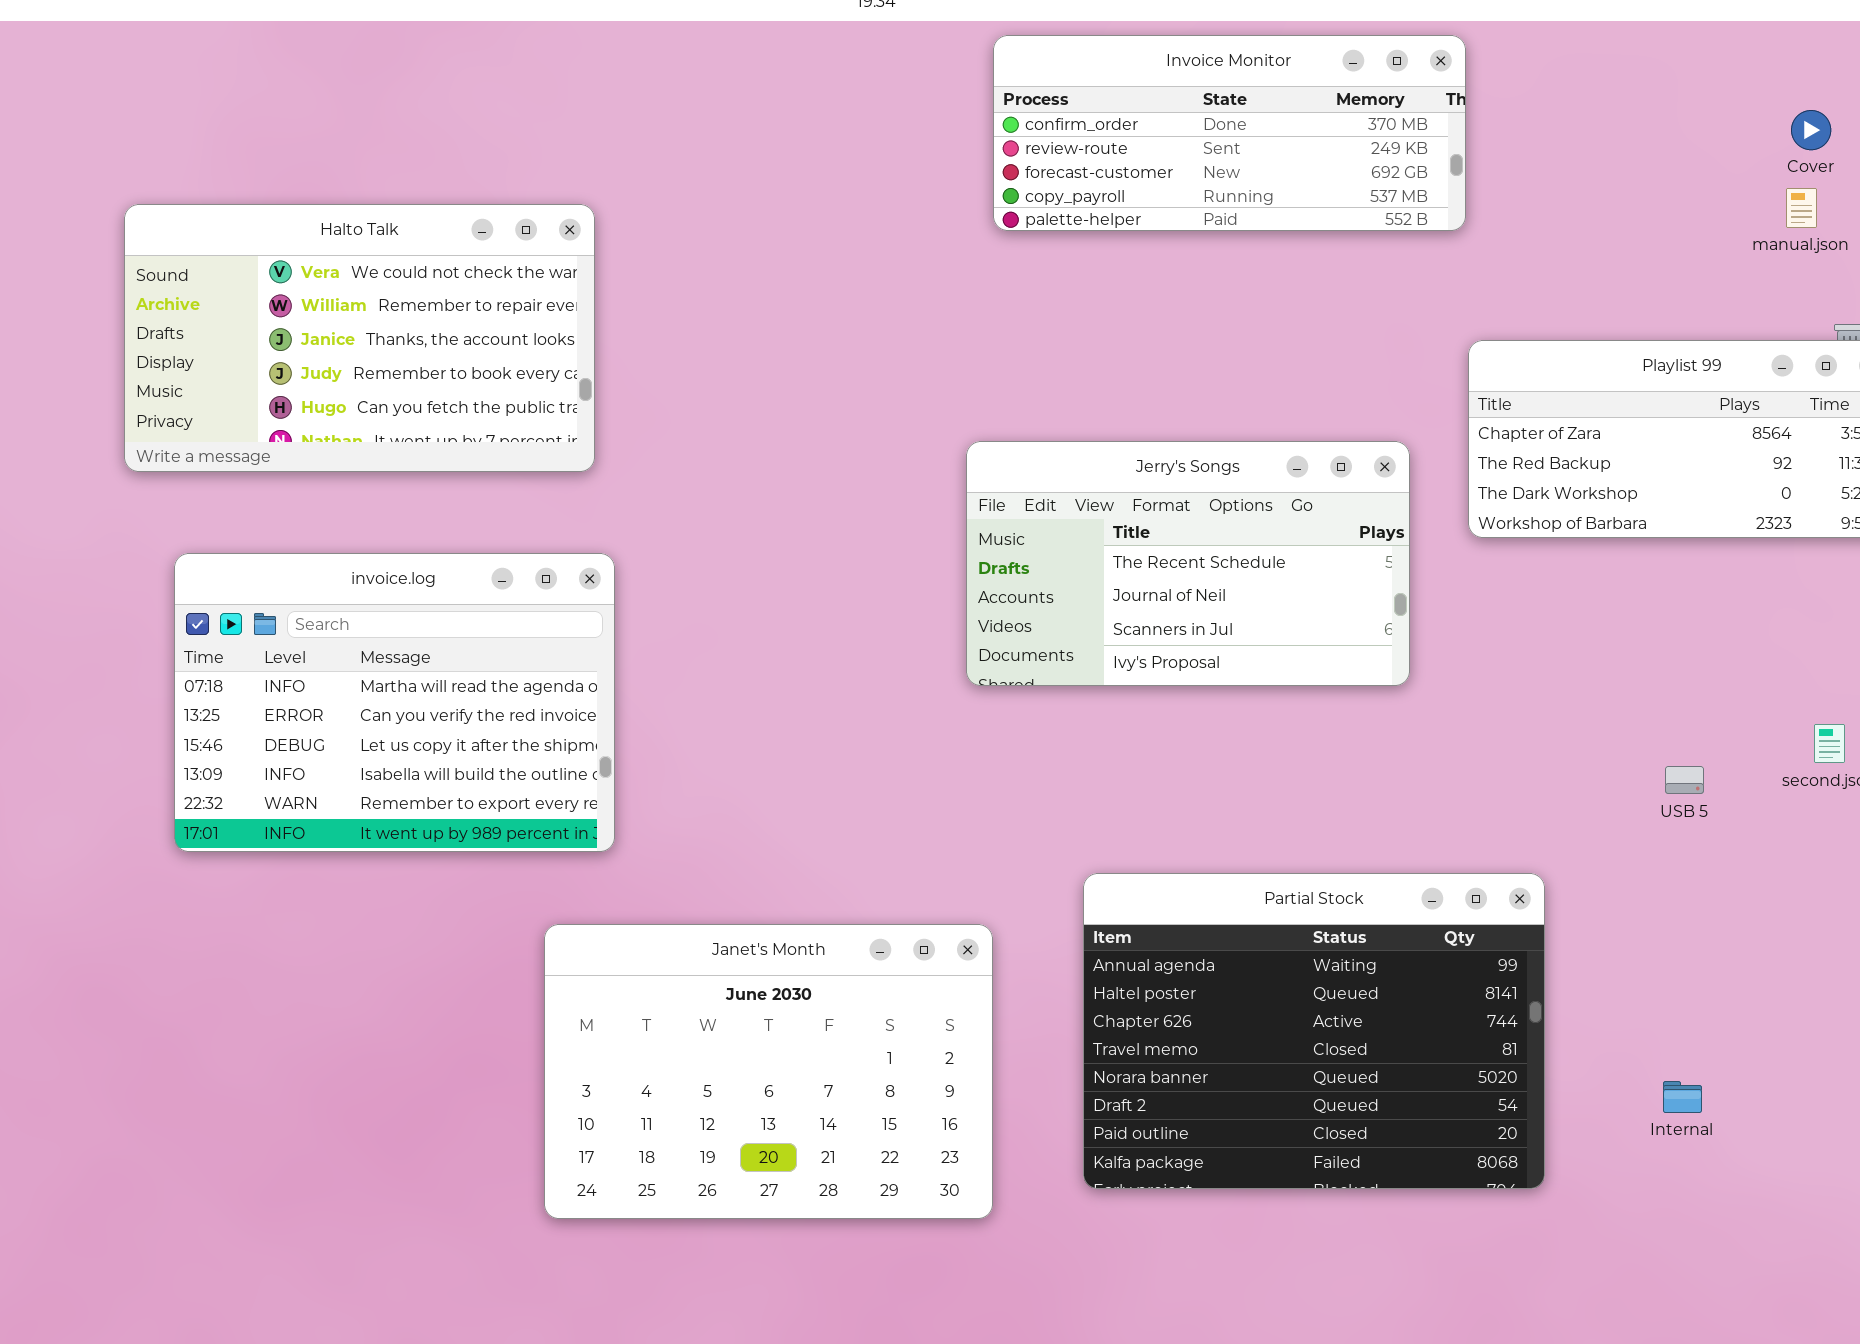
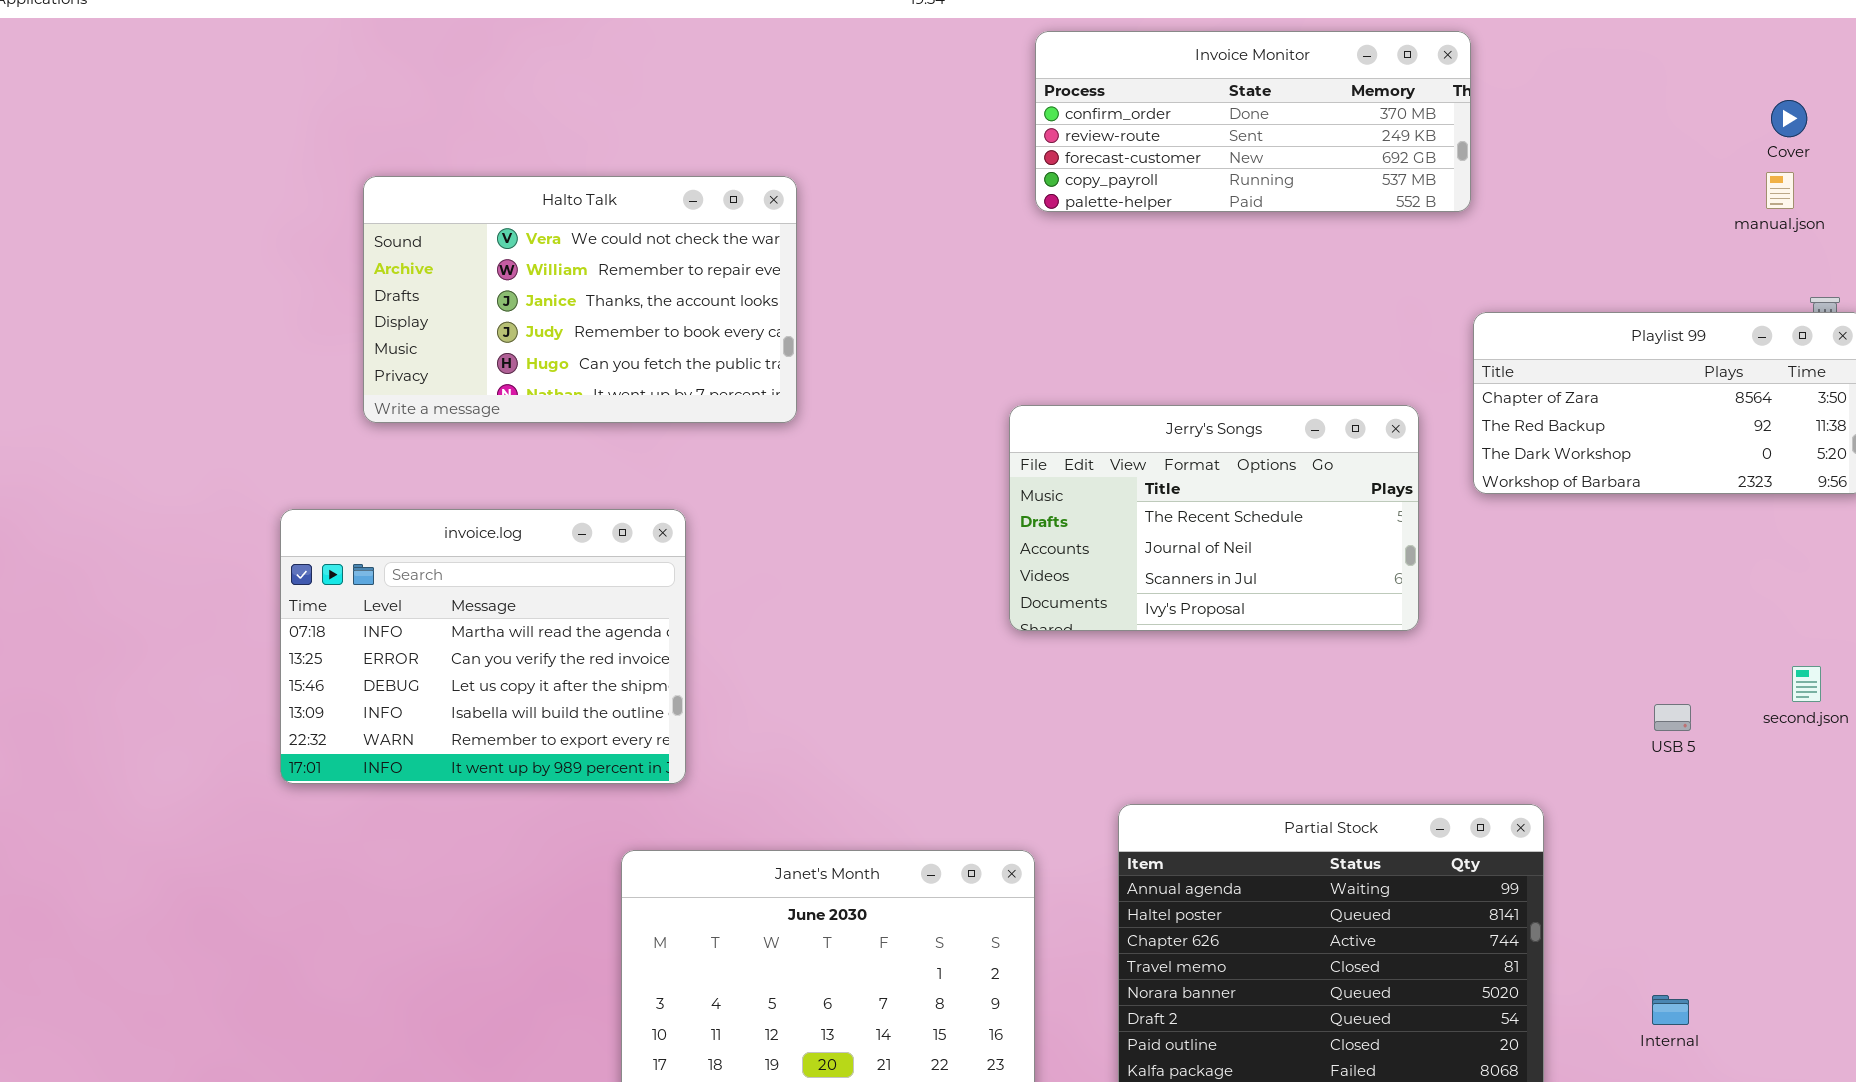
Halto Talk: [124,204,595,472] -> [363,176,797,423], moved

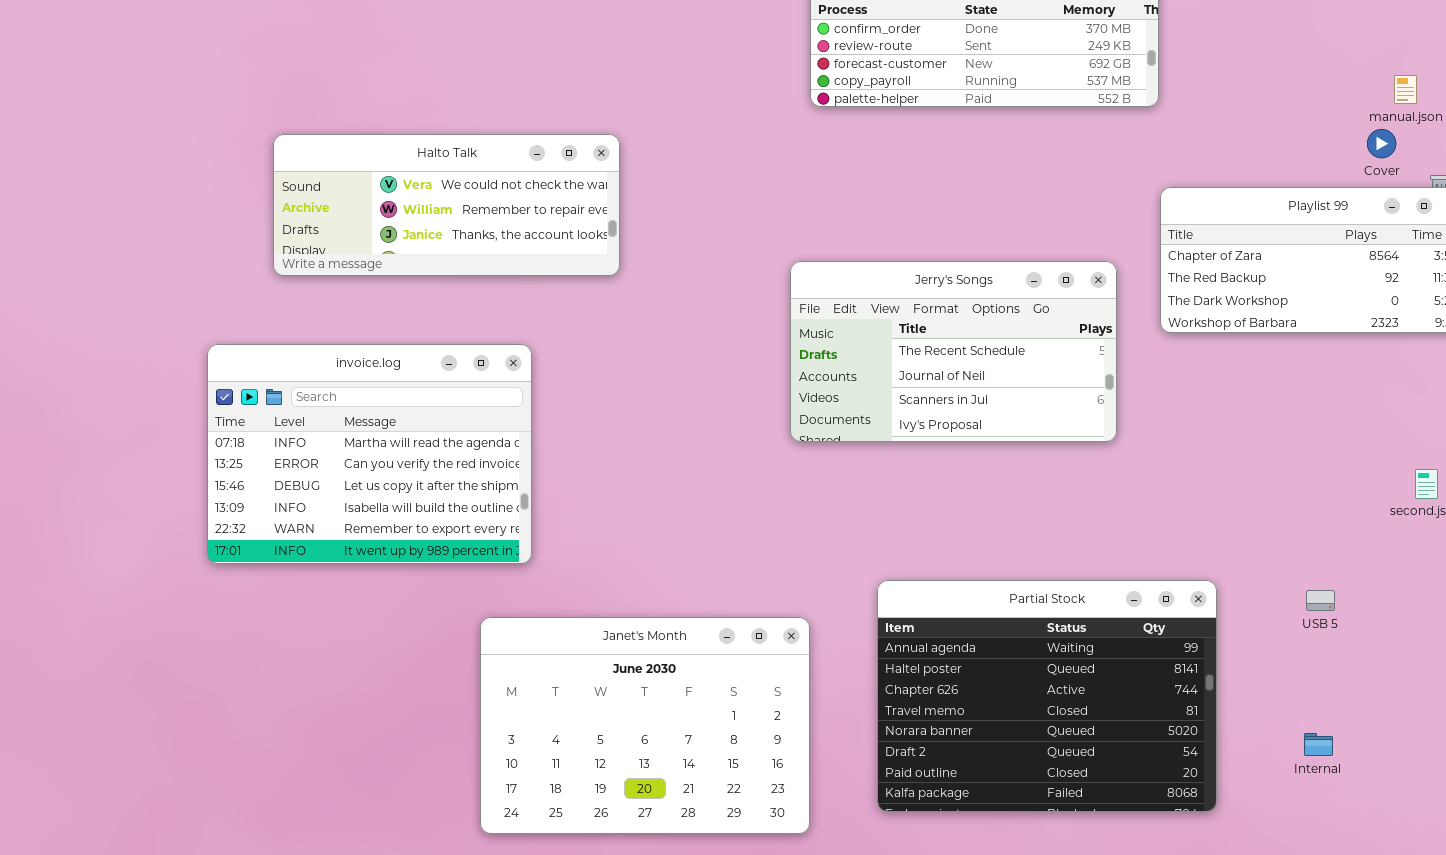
Cover: [1771,100,1807,137] -> [1367,129,1396,158], moved
Halto Talk: [363,176,797,423] -> [273,134,620,276], resized
USB 5: [1654,704,1691,731] -> [1306,590,1335,611], moved

